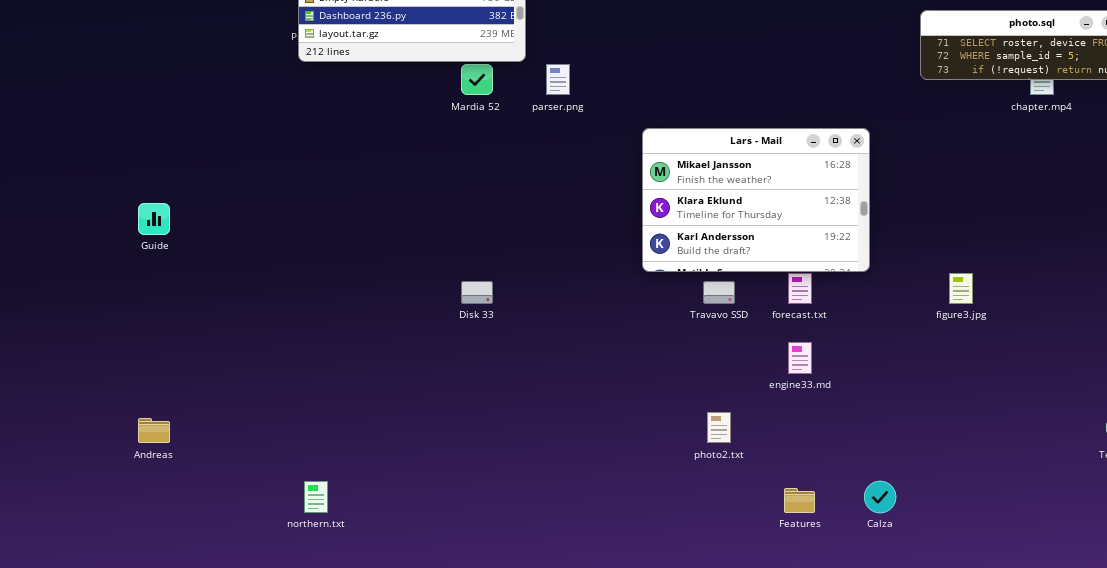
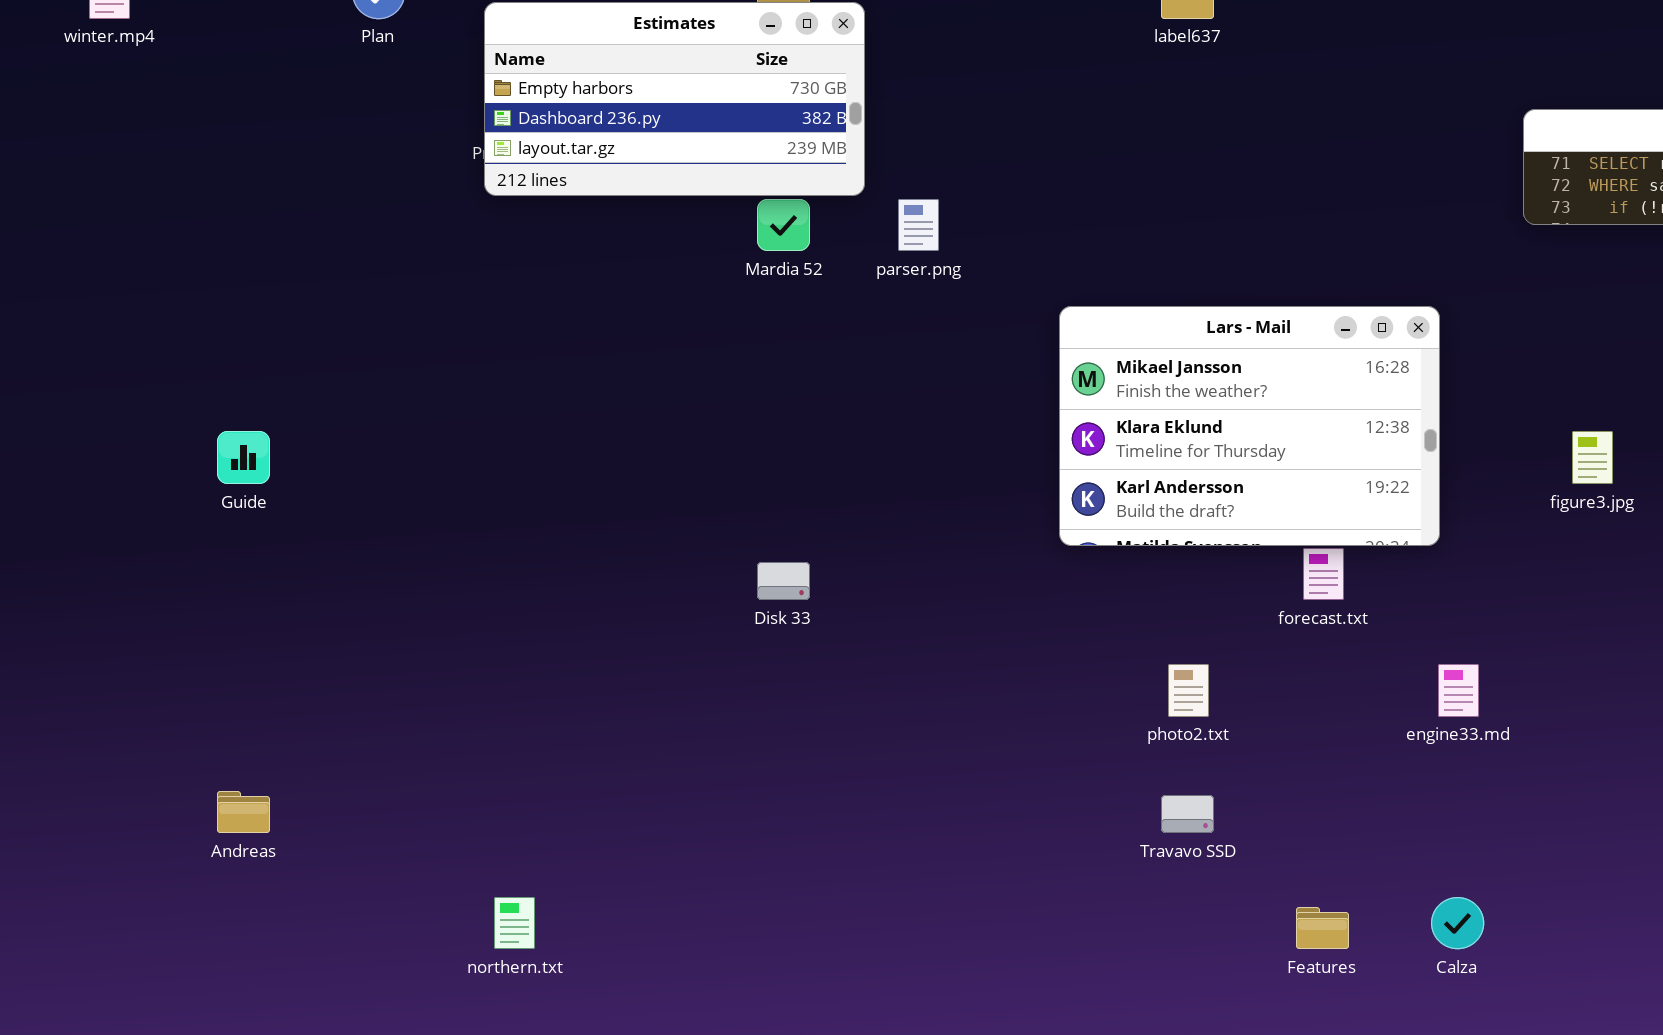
figure3.jpg: [949,273,973,304] -> [1572,431,1613,484], moved
Travavo SSD: [703,281,735,304] -> [1161,795,1214,833], moved
engine33.md: [788,342,812,374] -> [1438,664,1479,717], moved
photo2.txt: [707,412,731,443] -> [1168,664,1209,717], moved

